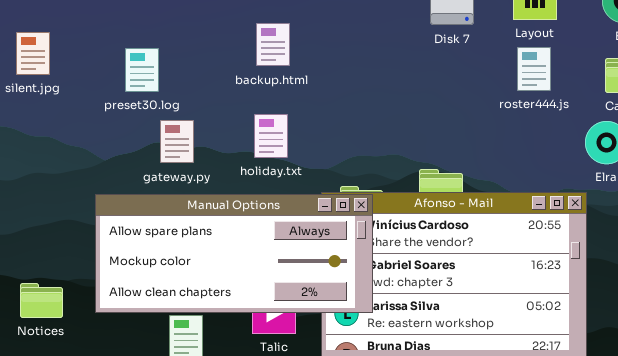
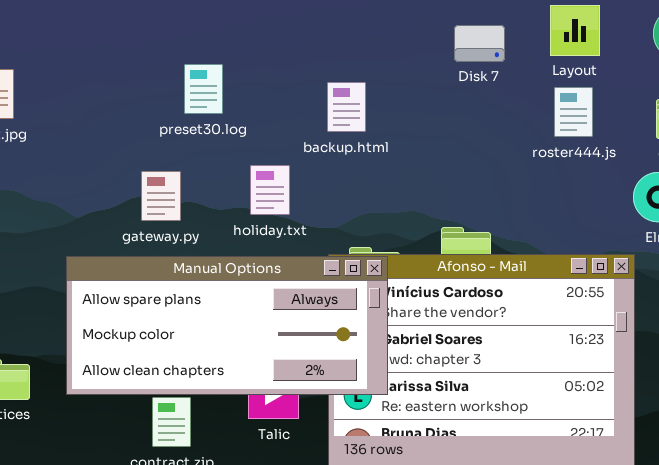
backup.html: [256,23,290,66] -> [327,82,366,132], moved
preset30.log: [125,48,159,92] -> [184,64,223,114], moved

